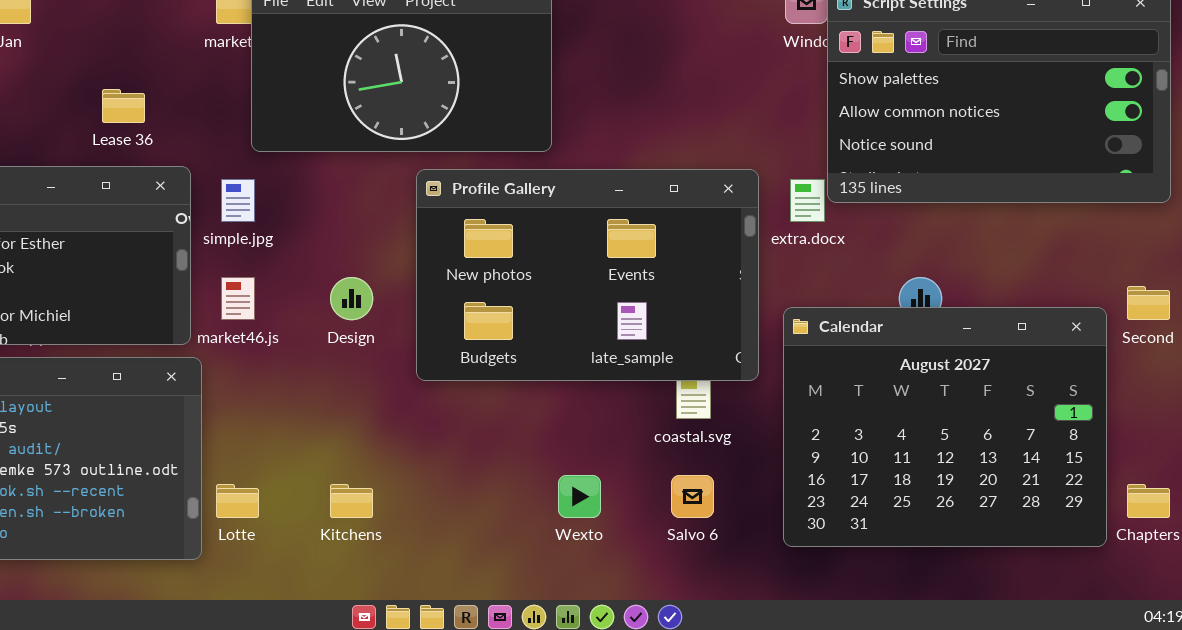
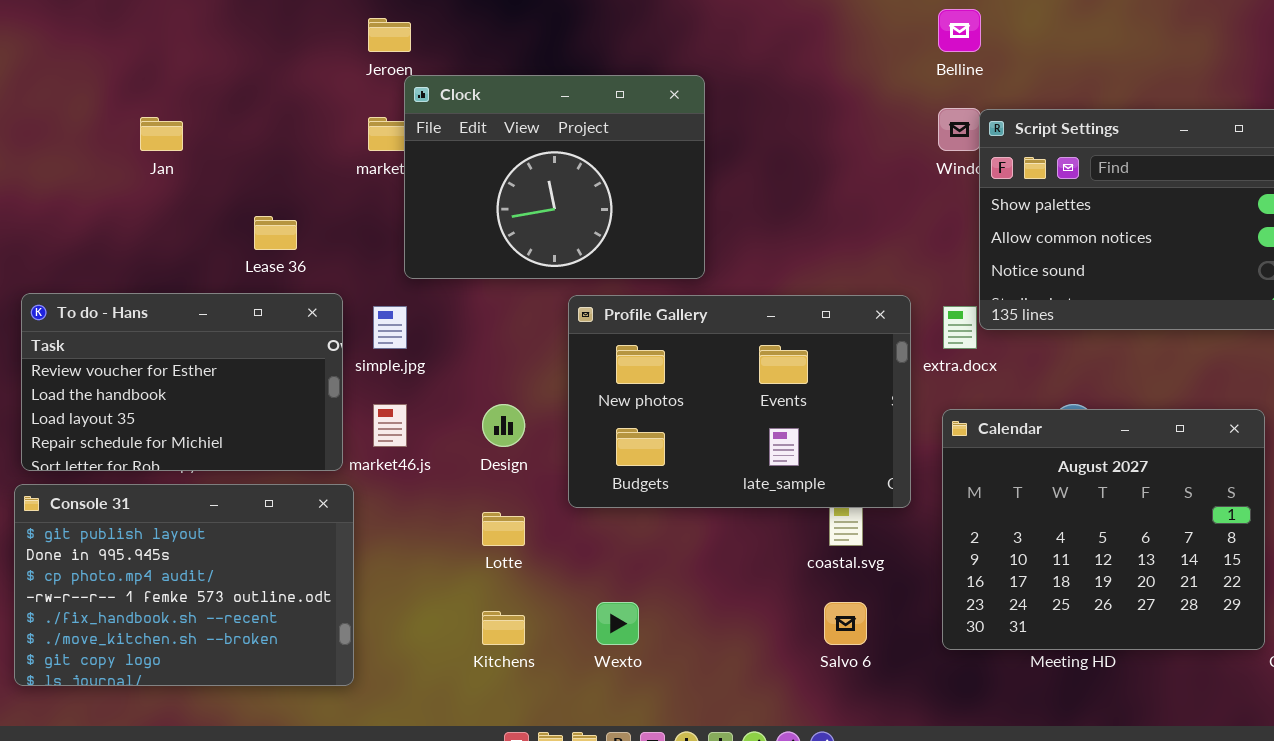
Calendar: [783,307,1107,547] -> [942,409,1265,650], moved
Wexto: [558,475,601,518] -> [596,602,639,645], moved
Lotte: [216,484,259,518] -> [482,512,525,546], moved

